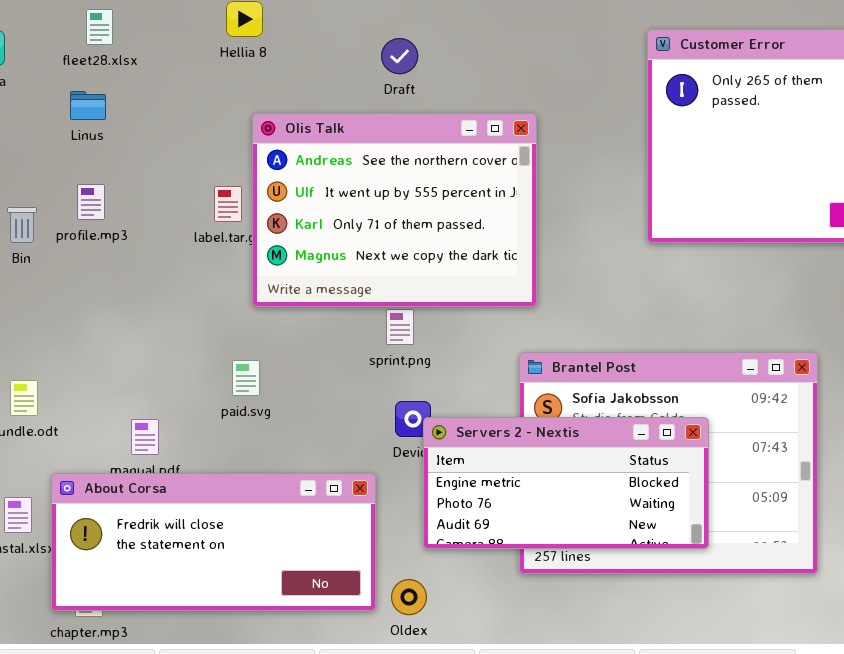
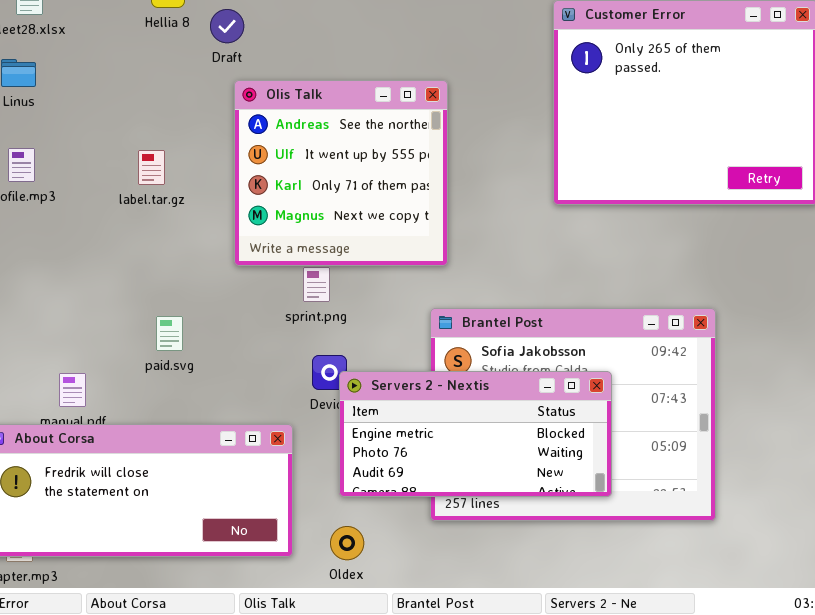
Draft: [381,38,418,74] -> [210,9,244,43], moved
Olis Talk: [252,113,537,307] -> [234,80,448,266], resized
Oldex: [391,579,427,615] -> [330,526,364,560], moved

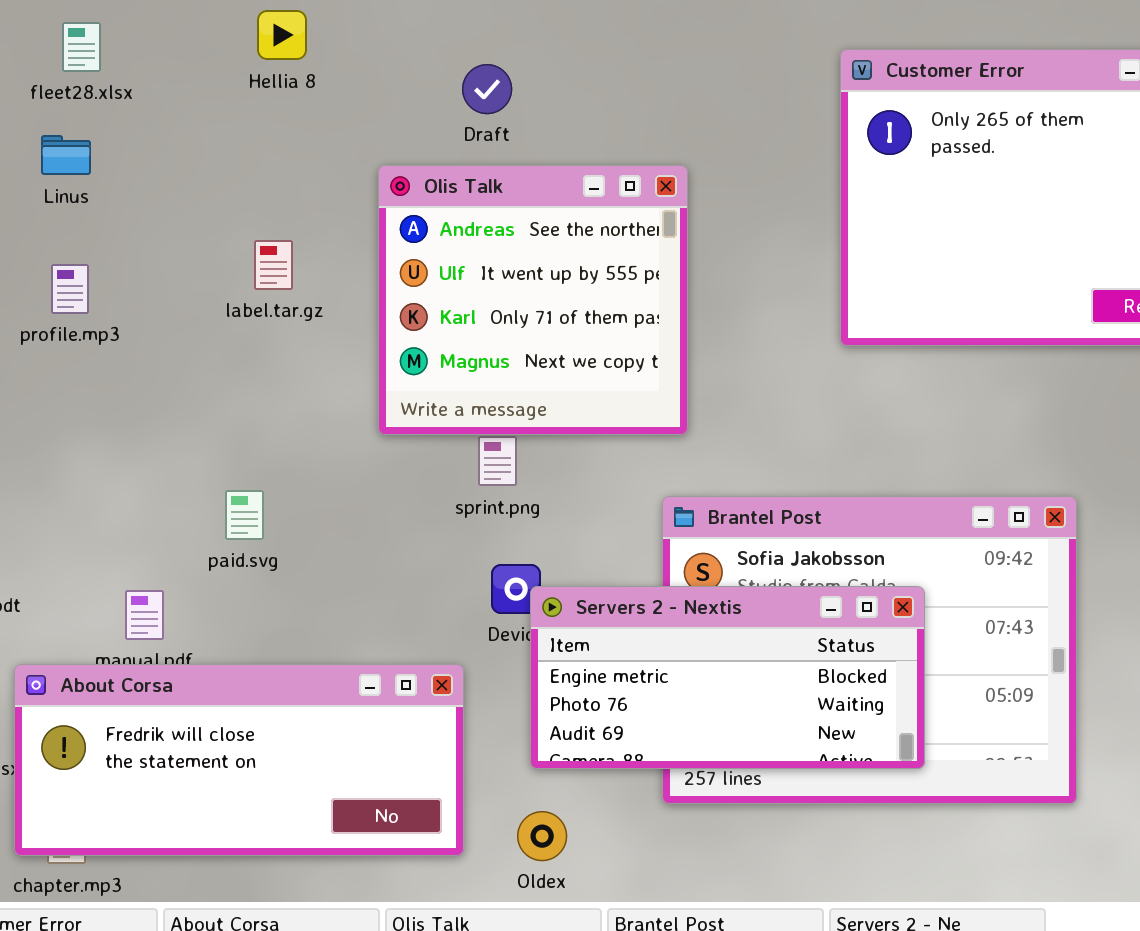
Draft: [210,9,244,43] -> [462,64,512,114], moved
label.tar.gz: [138,150,165,185] -> [254,240,293,290], moved
paid.svg: [156,316,183,351] -> [225,490,264,540], moved

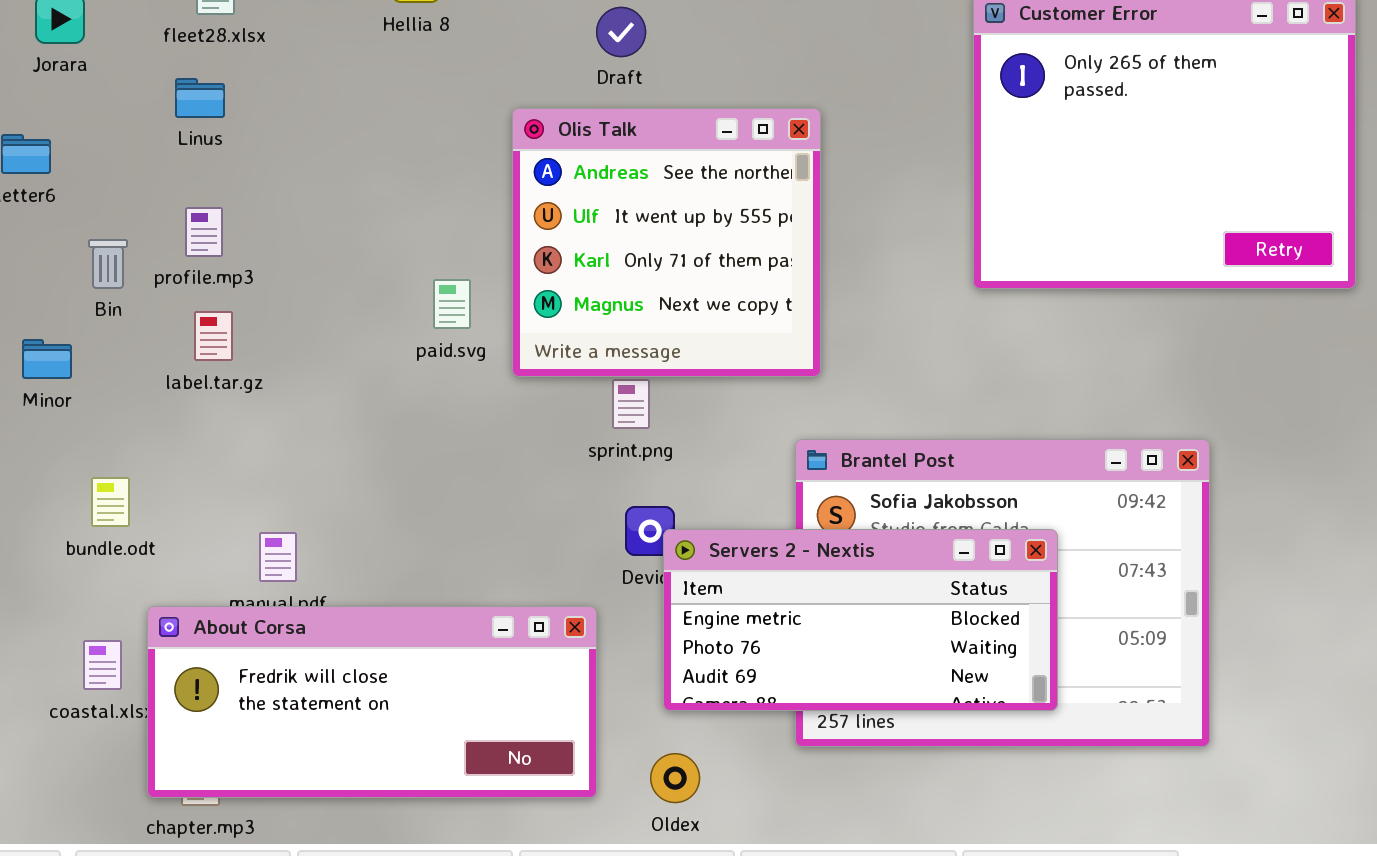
label.tar.gz: [254,240,293,290] -> [194,311,233,361], moved
paid.svg: [225,490,264,540] -> [433,279,471,329], moved

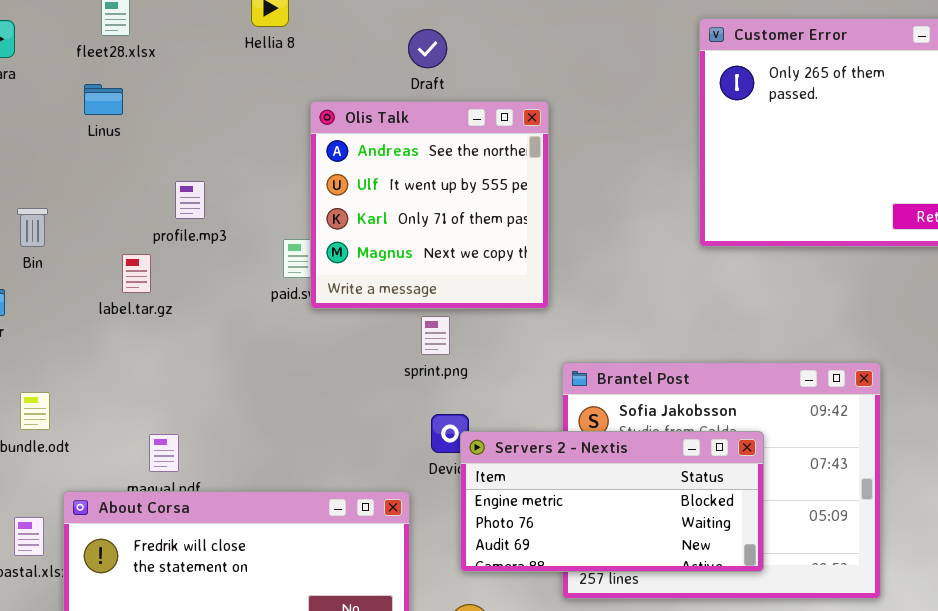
Olis Talk: [512,108,821,377] -> [310,101,549,309], moved
profile.mp3: [185,207,223,257] -> [175,181,205,219], moved
label.tar.gz: [194,311,233,361] -> [122,254,151,293], moved

